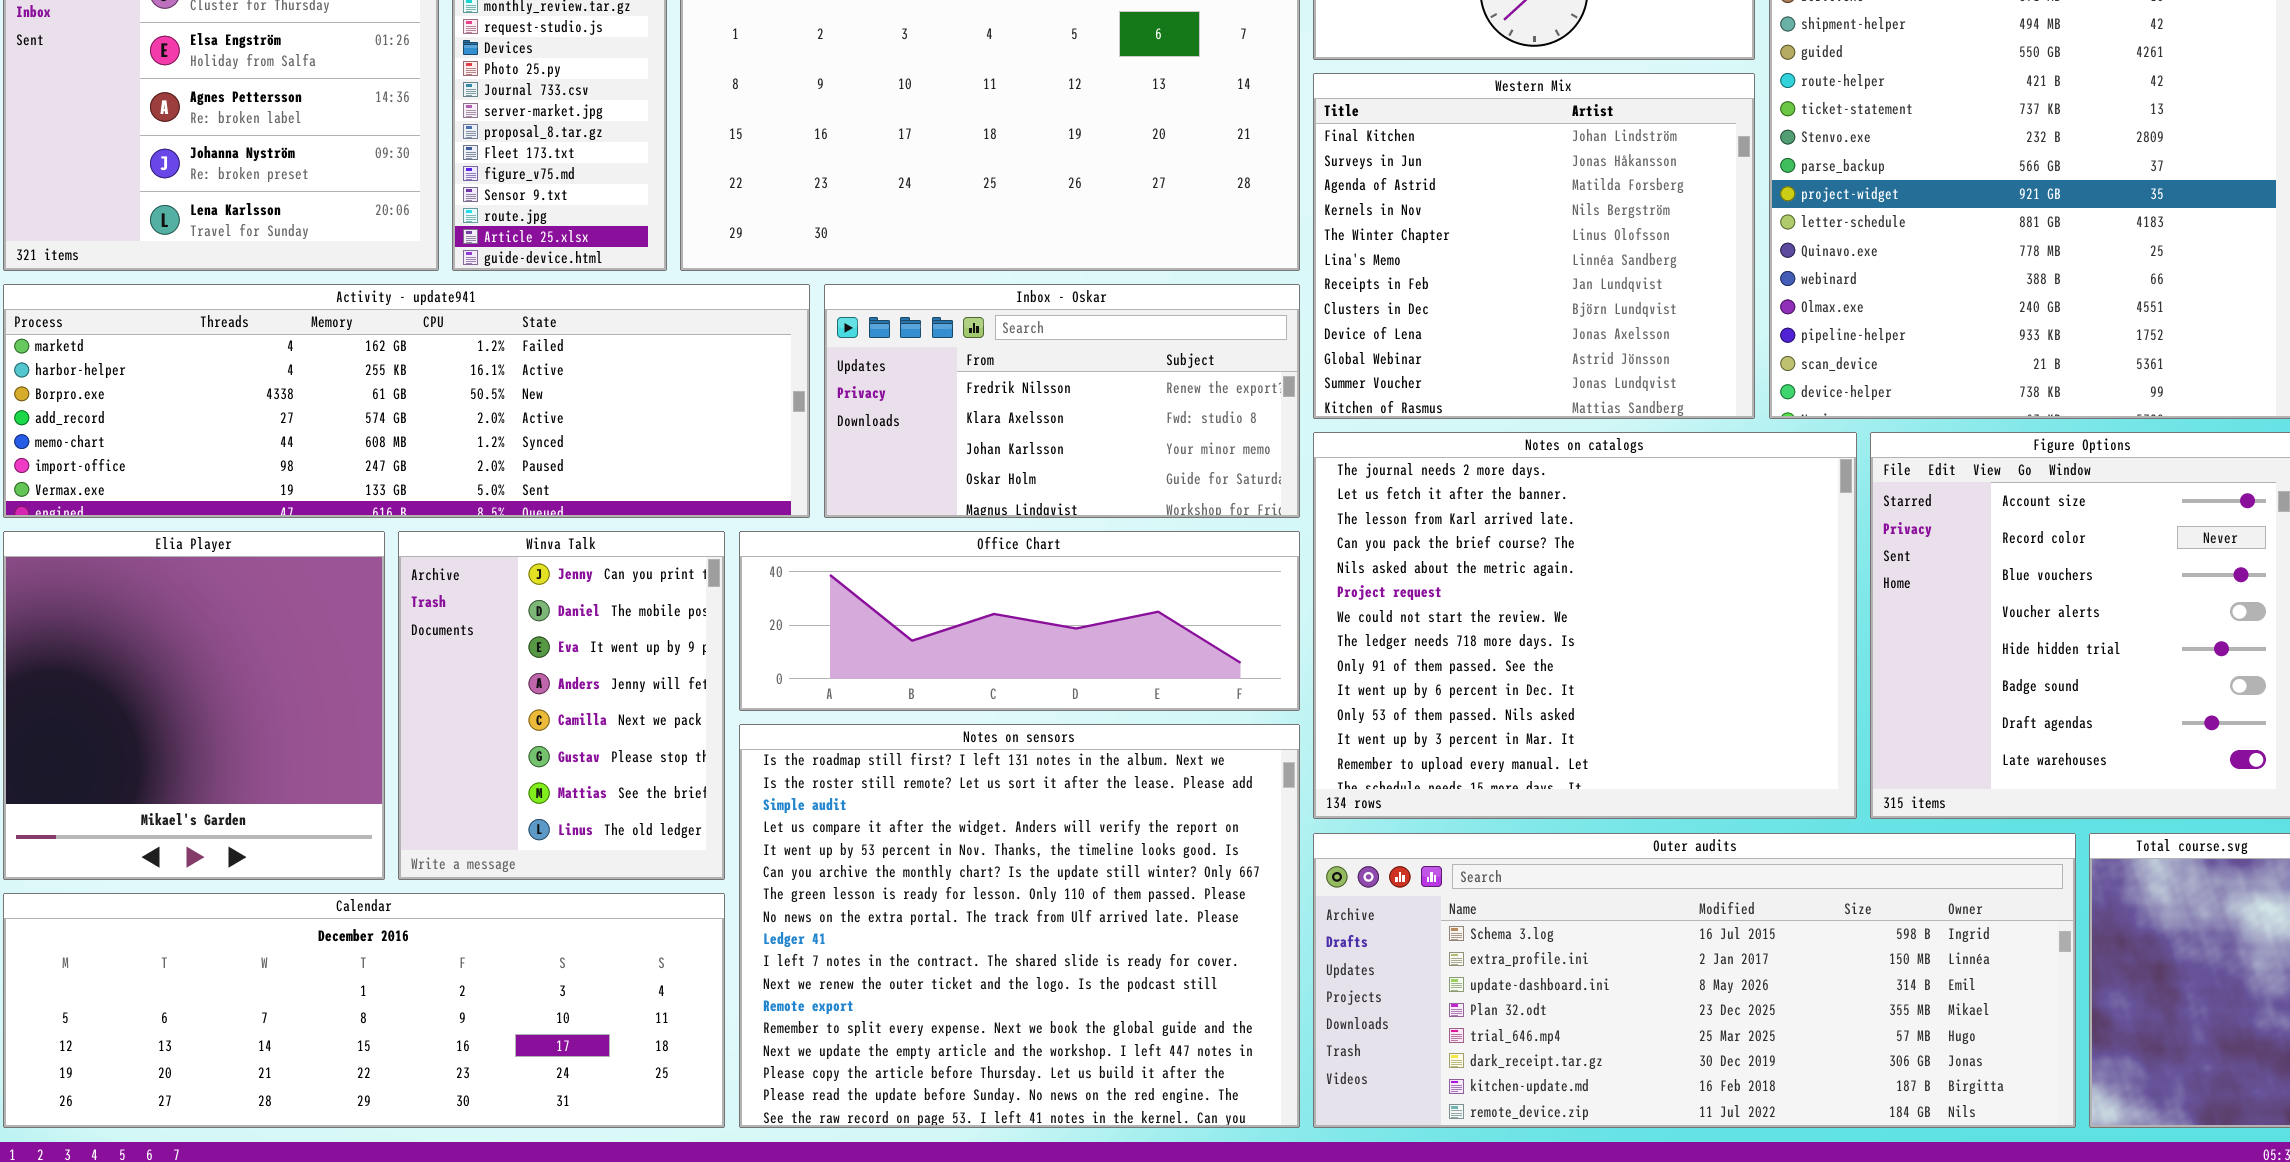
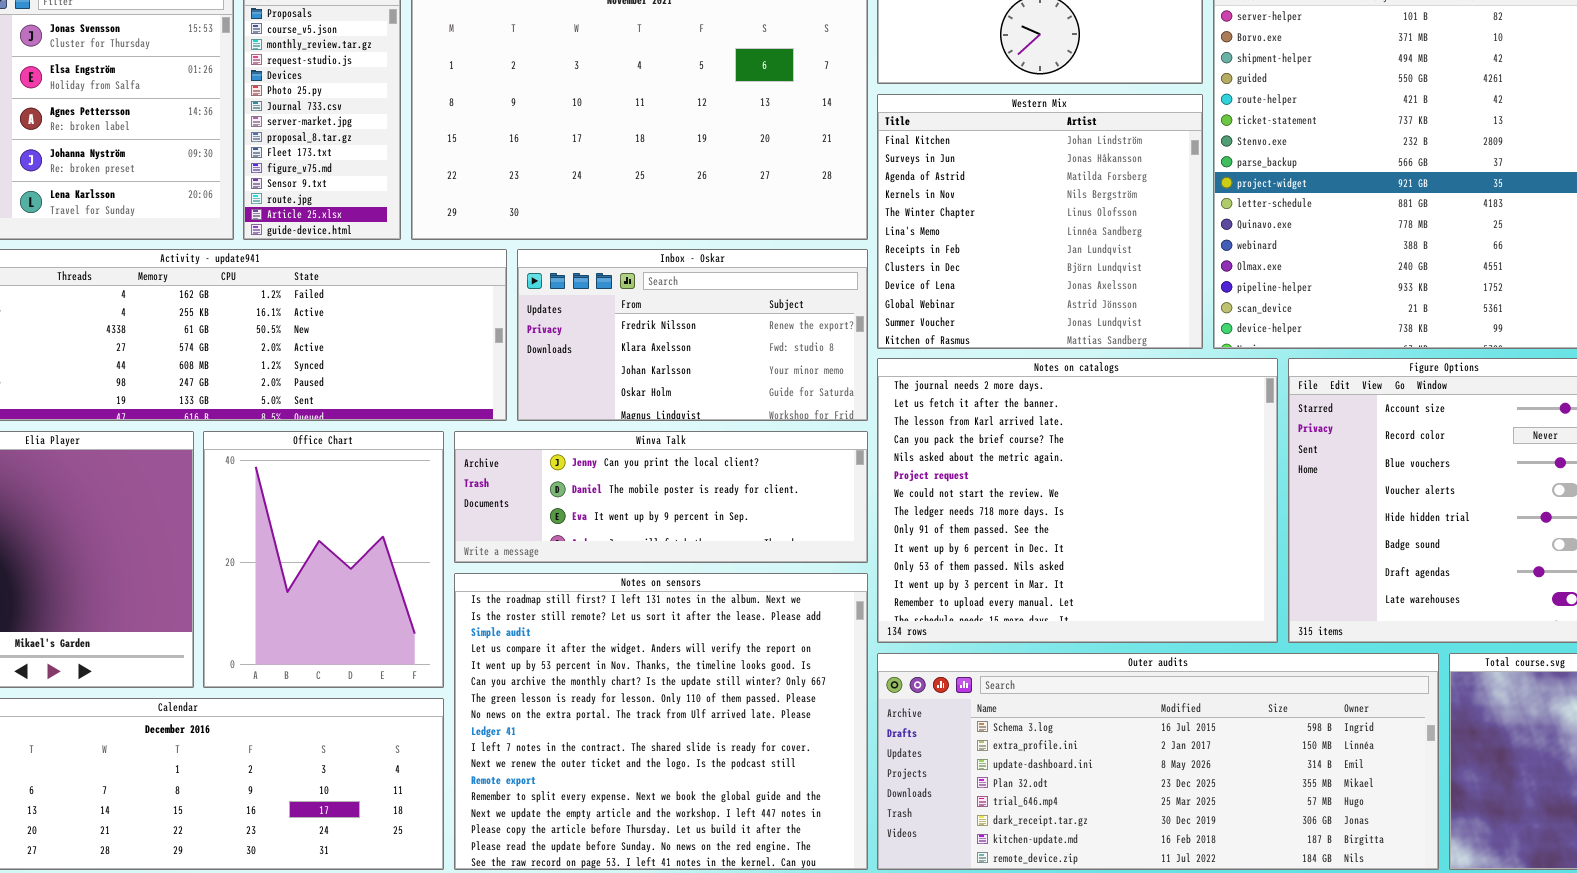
Winva Talk: [398,531,725,880] -> [454,431,868,563], moved, resized
Office Chart: [739,531,1300,711] -> [203,431,444,688], moved, resized

